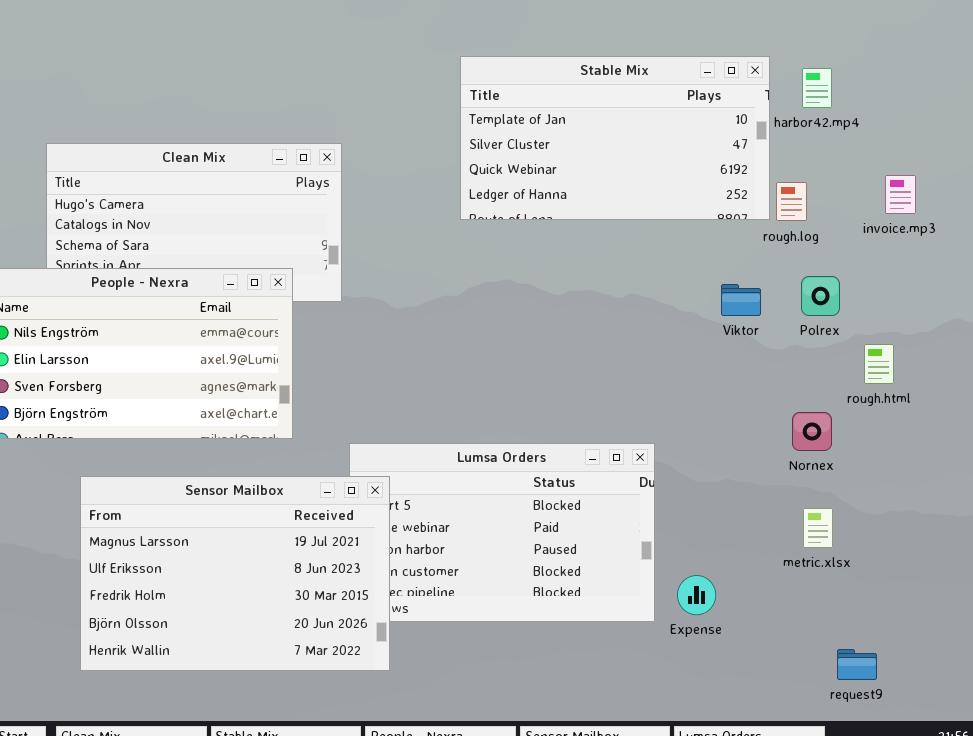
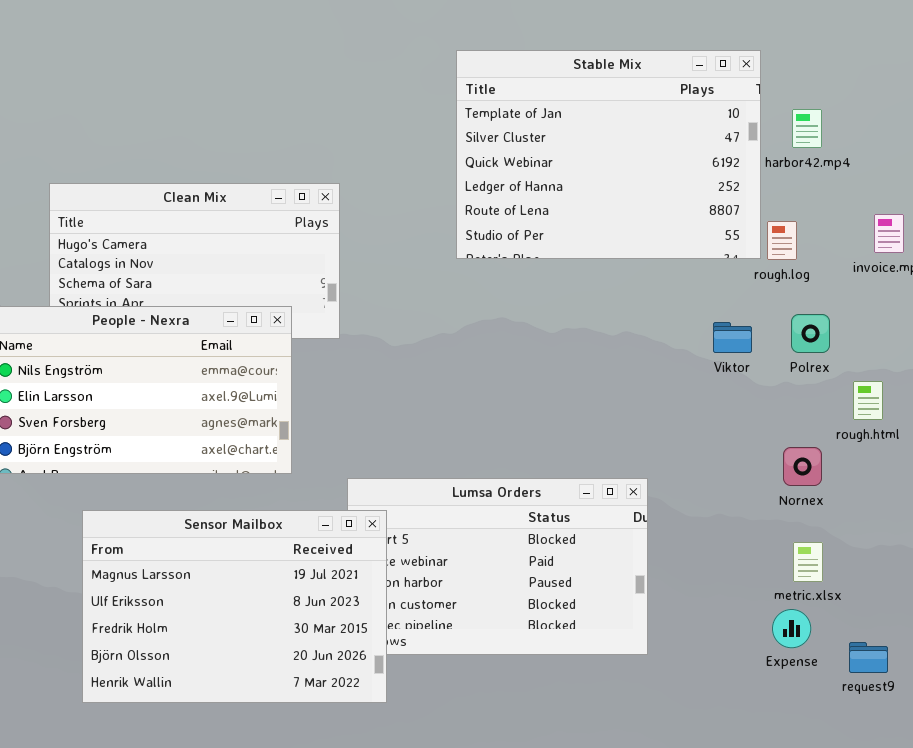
Stable Mix: [460,56,770,220] -> [456,50,761,259], resized
Expense: [677,575,716,615] -> [772,609,811,648], moved
request9: [837,649,877,680] -> [849,642,888,673], moved

